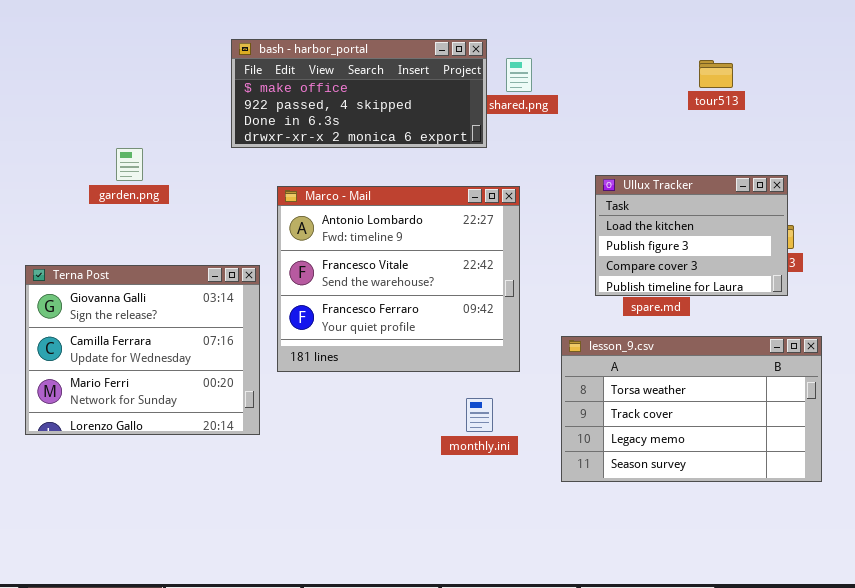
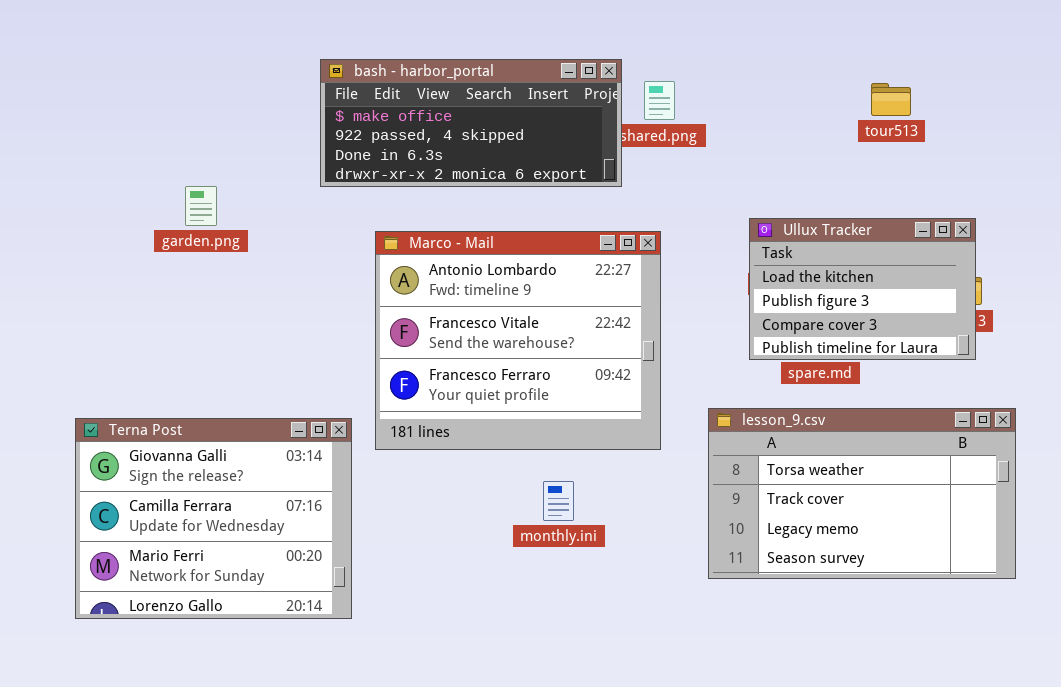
Terna Post: [25,265,260,435] -> [75,418,352,619], moved
monthly.ini: [466,398,493,432] -> [543,481,574,521], moved

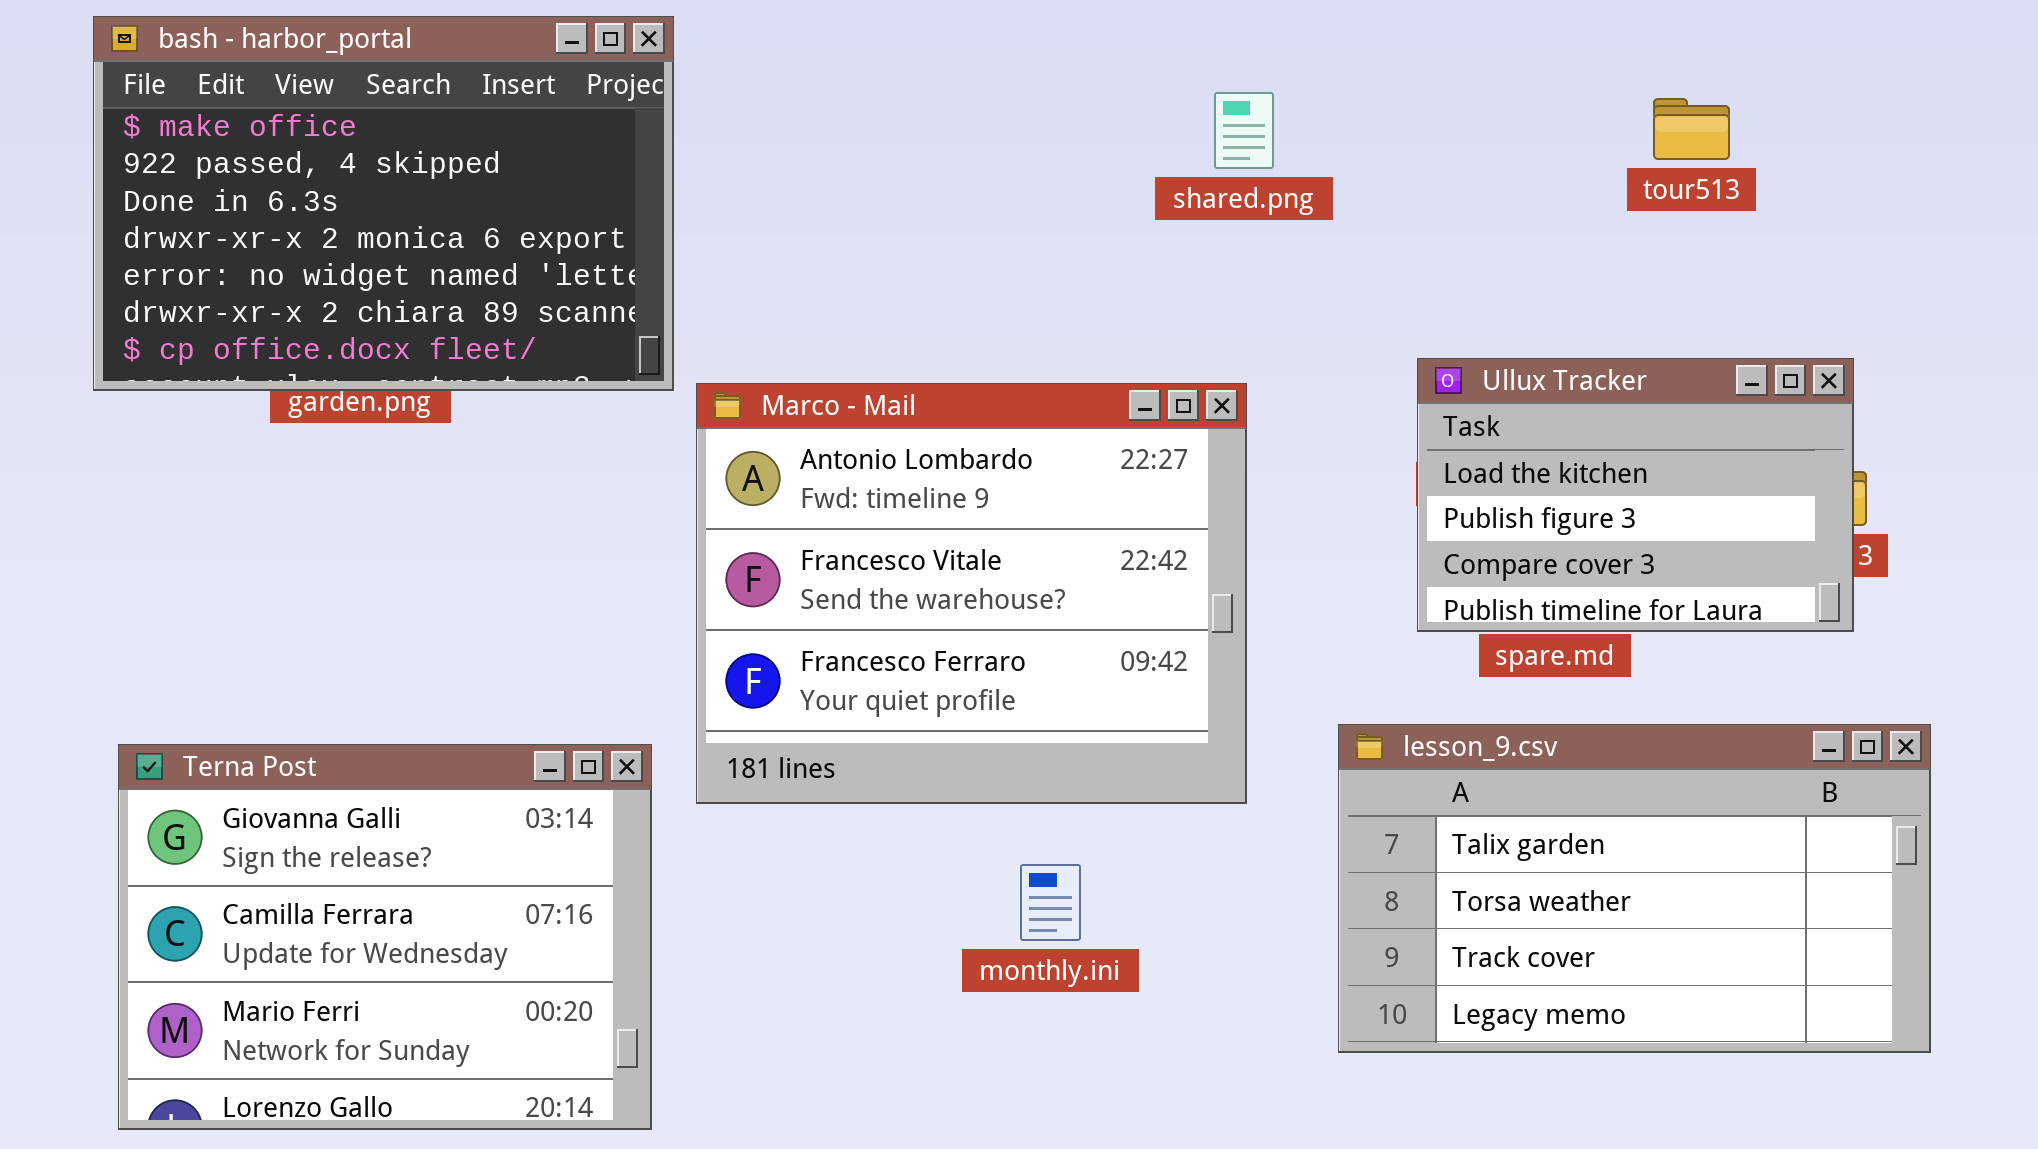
bash - harbor_portal: [320,59,622,187] -> [93,16,674,391], moved, resized
lesson_9.csv: [708,408,1016,579] -> [1338,724,1931,1053], scrolled up 1 row

